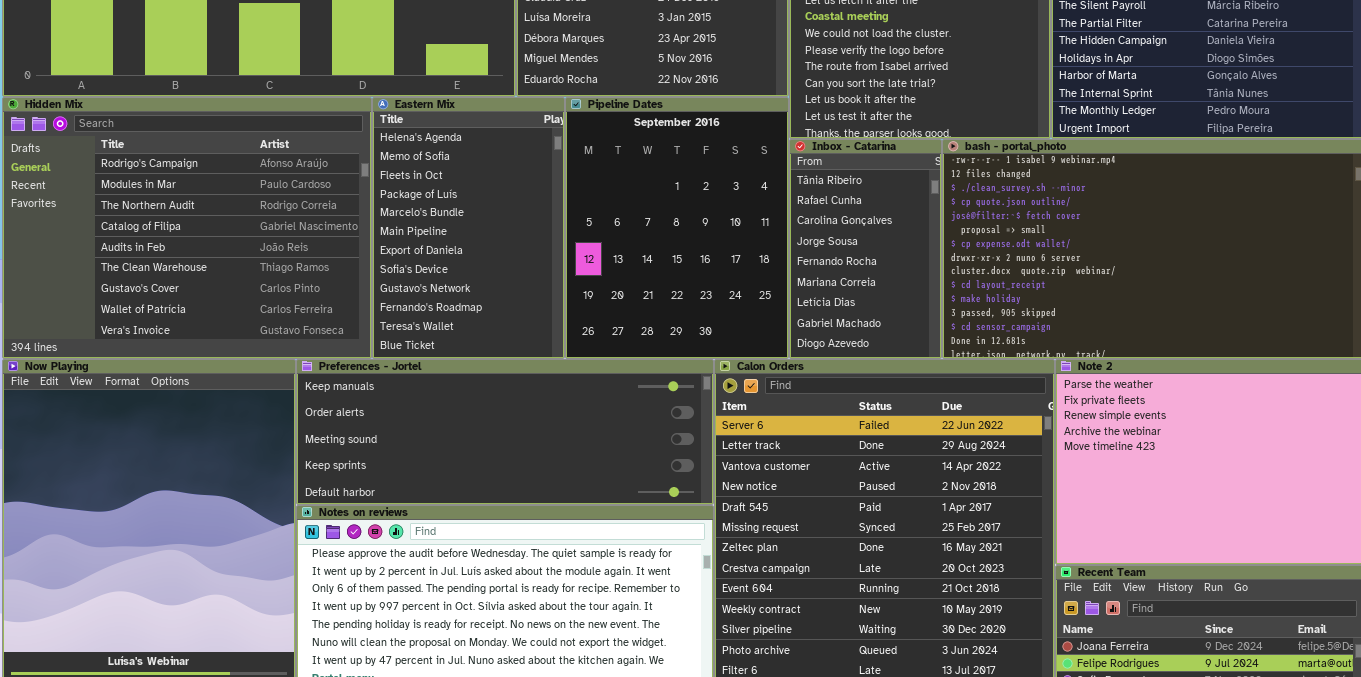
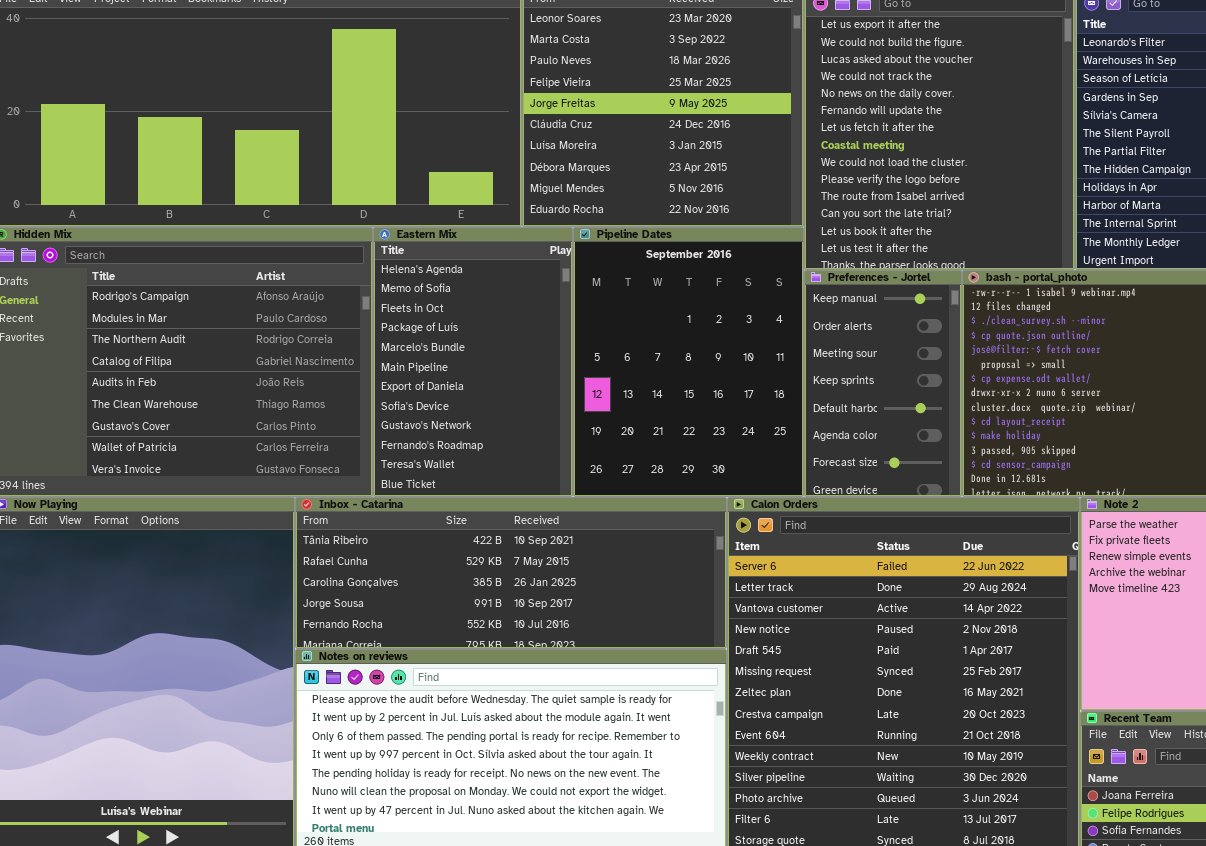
Inbox - Catarina: [789,139,942,359] -> [295,497,727,649], moved, resized
Preferences - Jortel: [296,359,714,505] -> [804,270,962,497], moved, resized

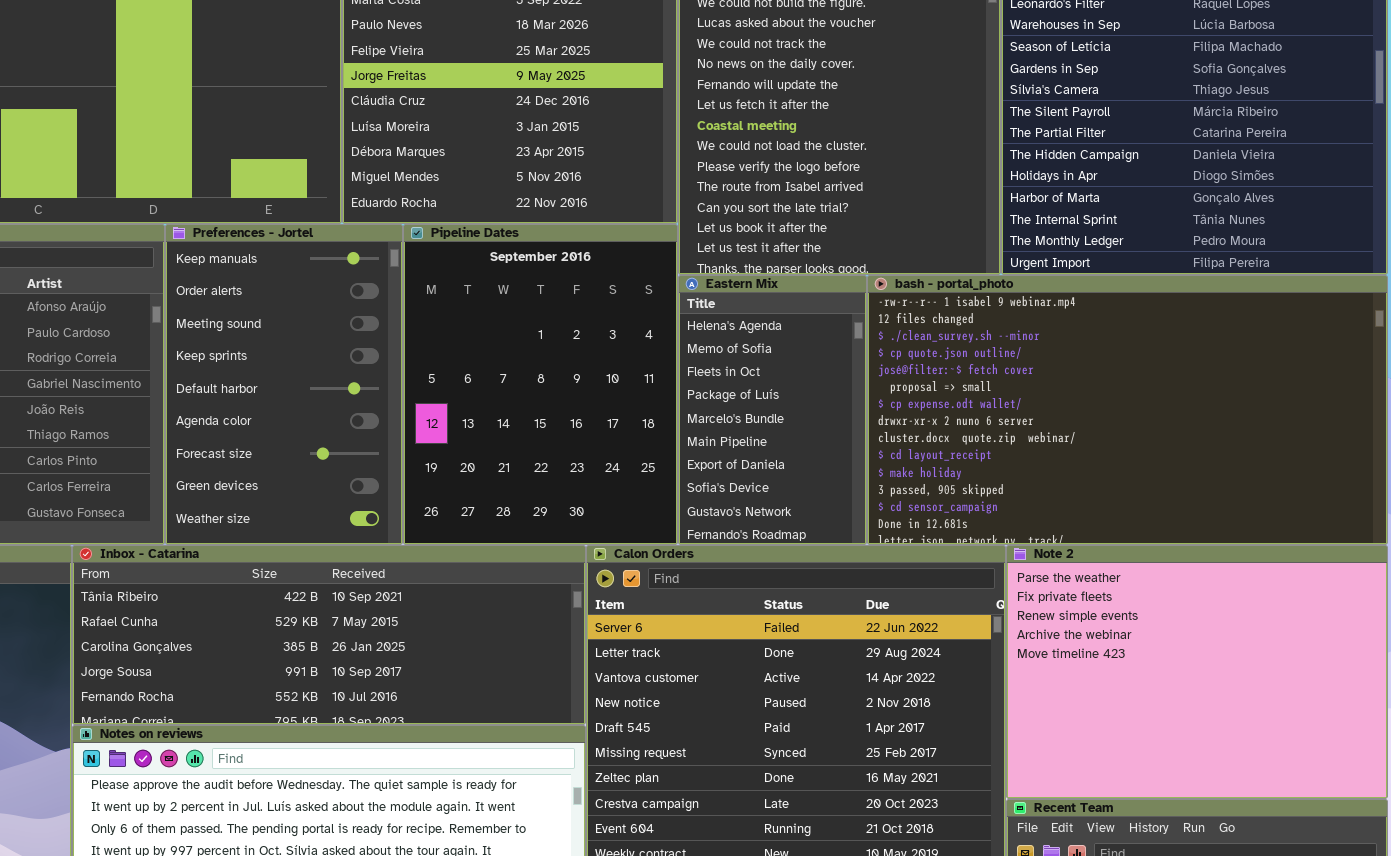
Eastern Mix: [373,227,573,497] -> [678,275,867,545], moved, resized
Preferences - Jortel: [804,270,962,497] -> [165,224,403,545], moved, resized

